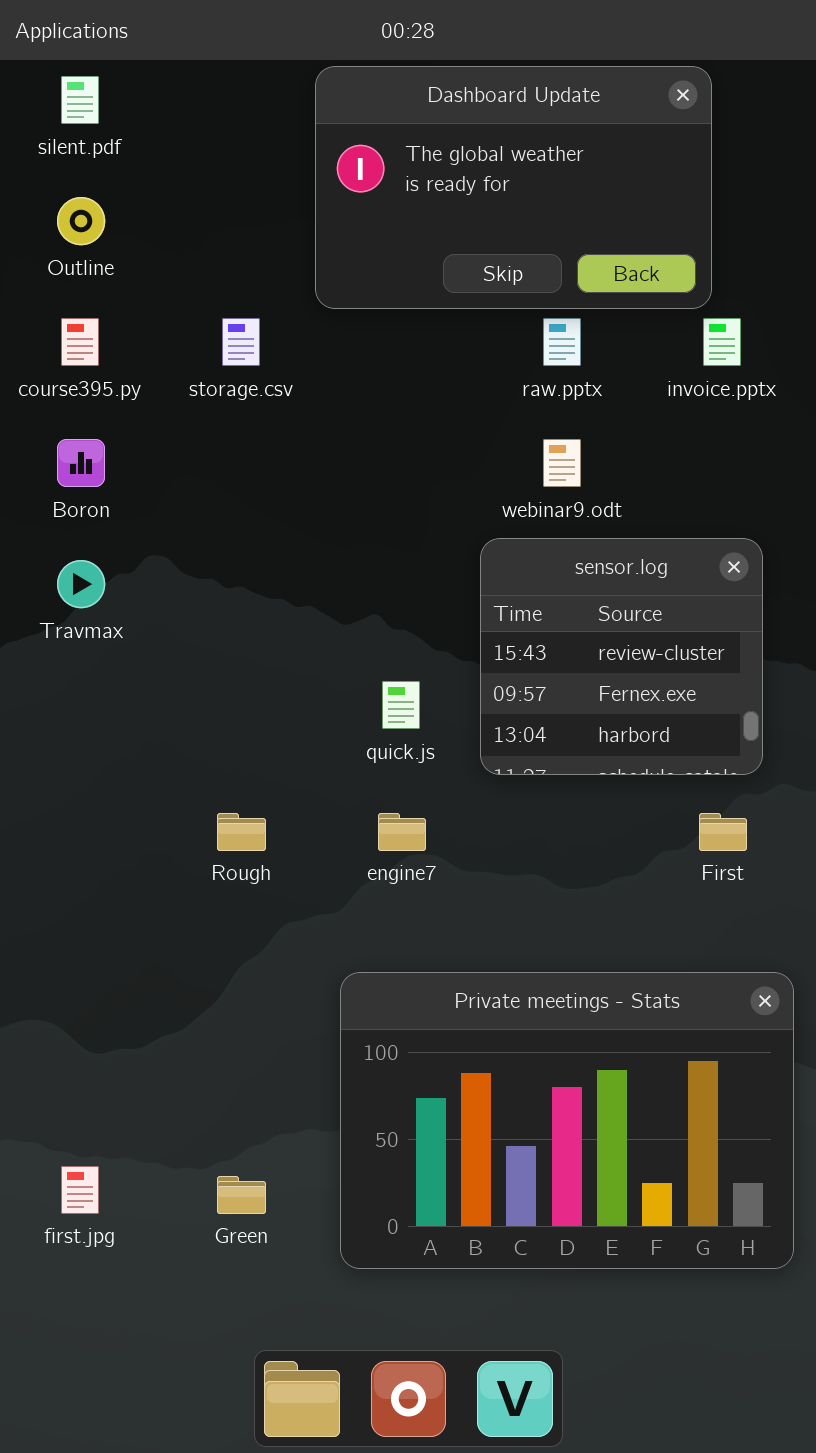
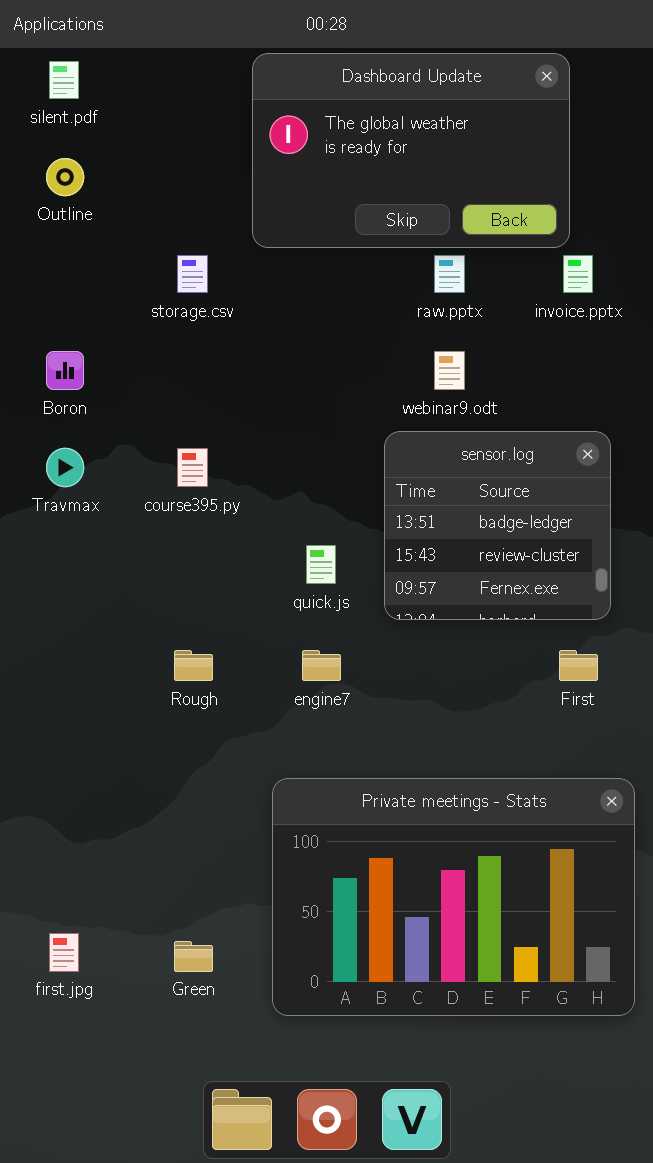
course395.py: [61,318,99,366] -> [177,448,208,487], moved
sensor.log: [480,538,763,775] -> [384,431,611,620], scrolled up 1 row

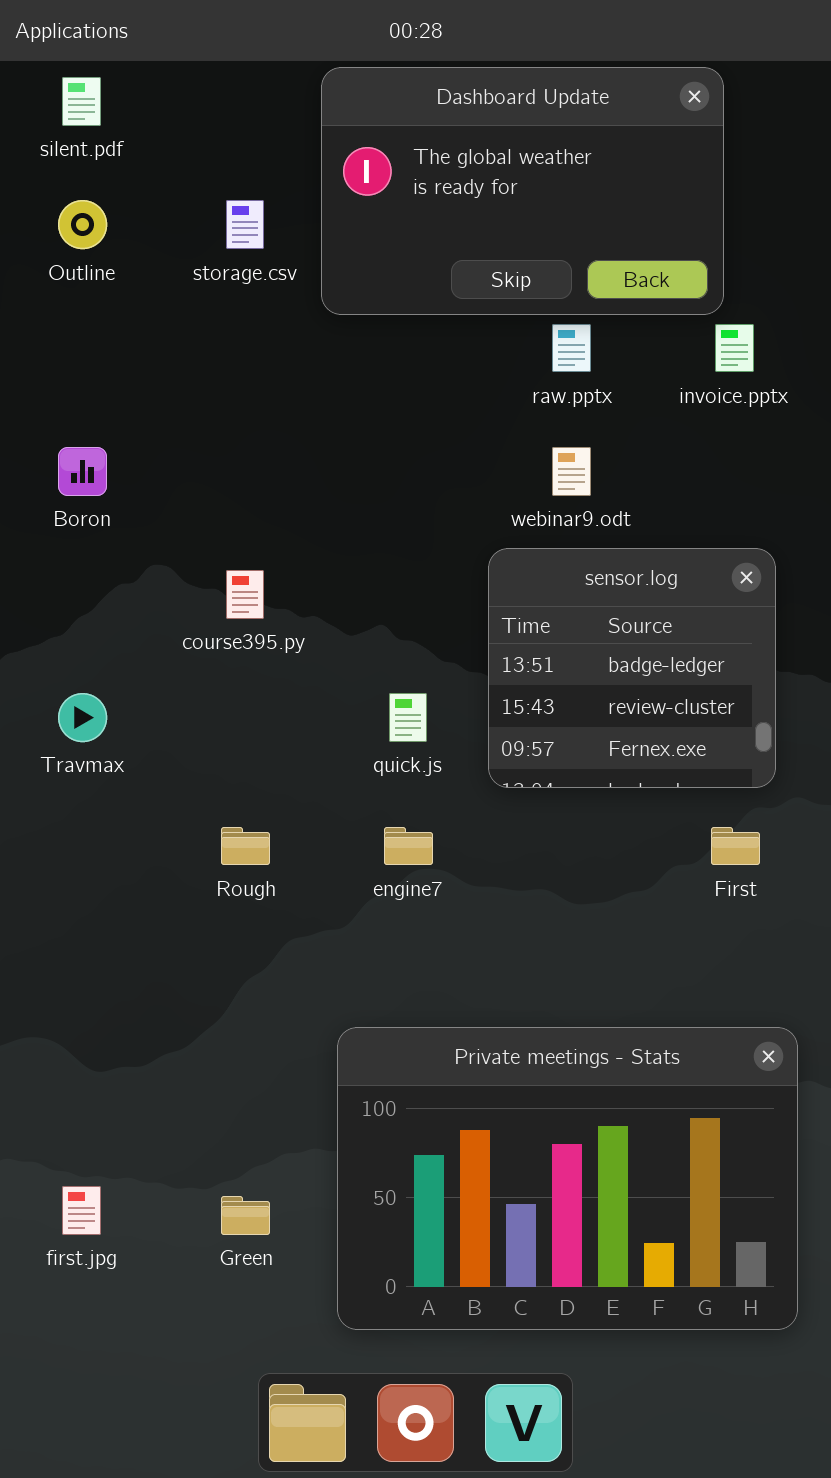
storage.csv: [177,255,208,293] -> [226,200,264,249], moved
Travmax: [46,448,84,487] -> [58,693,107,742], moved
Private meetings - Stats: [272,778,635,1016] -> [337,1027,798,1330], moved

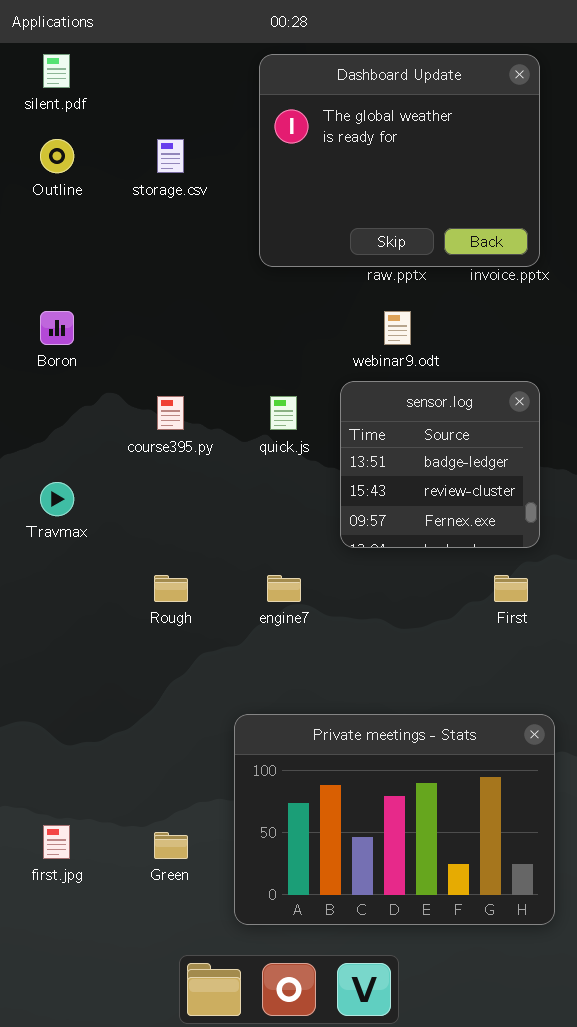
Dashboard Update: [321,67,724,315] -> [259,54,540,267], moved, resized
quick.js: [389,693,427,742] -> [270,396,297,430], moved

